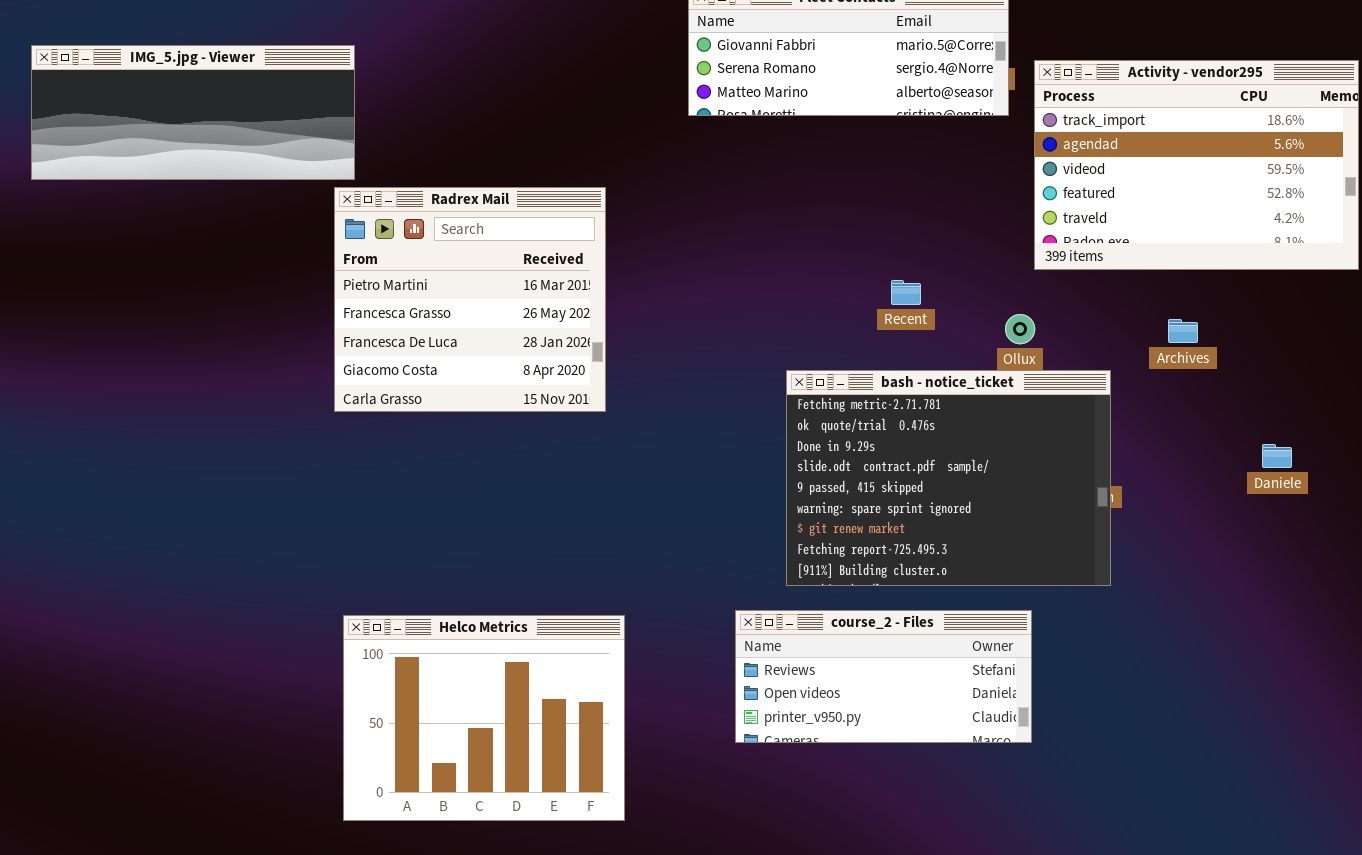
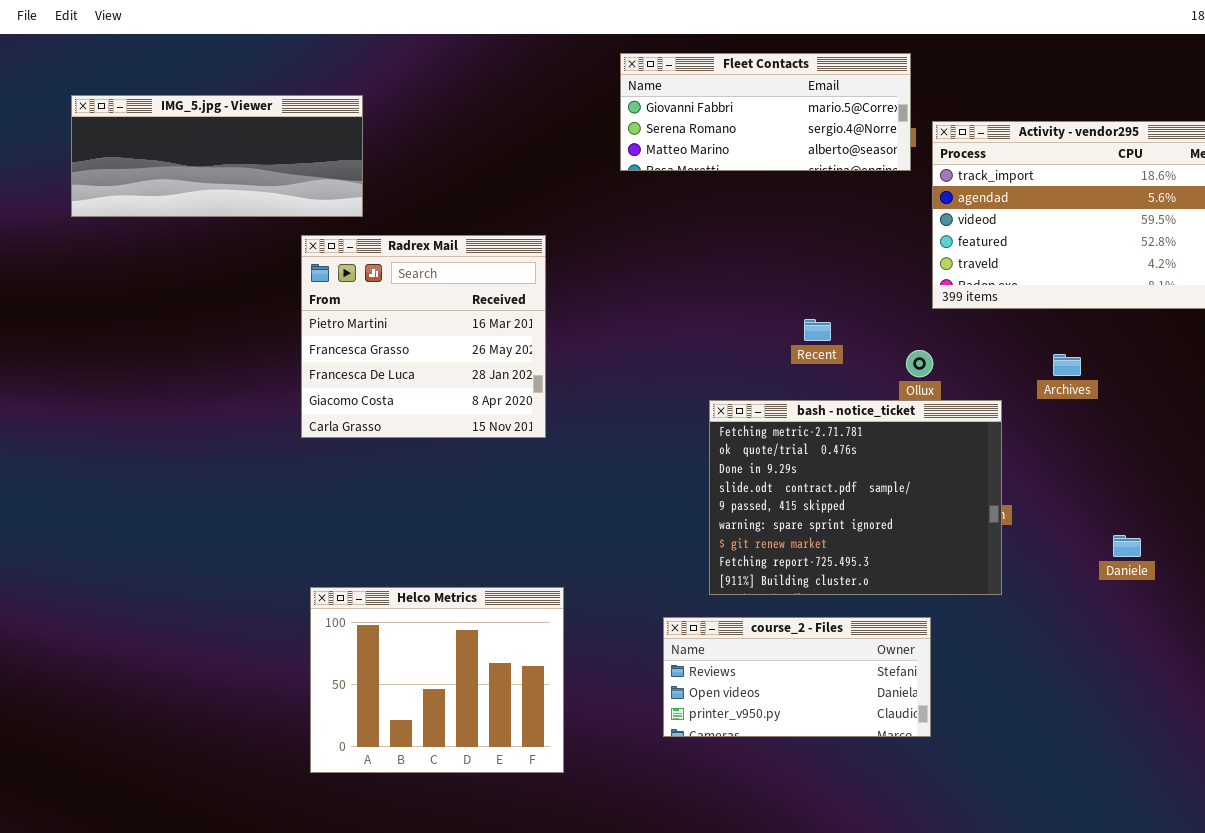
IMG_5.jpg - Viewer: [31,45,355,180] -> [71,95,363,217], moved
Daniele: [1262,444,1292,468] -> [1113,535,1141,557], moved
Helco Metrics: [343,615,625,821] -> [310,587,564,773], moved

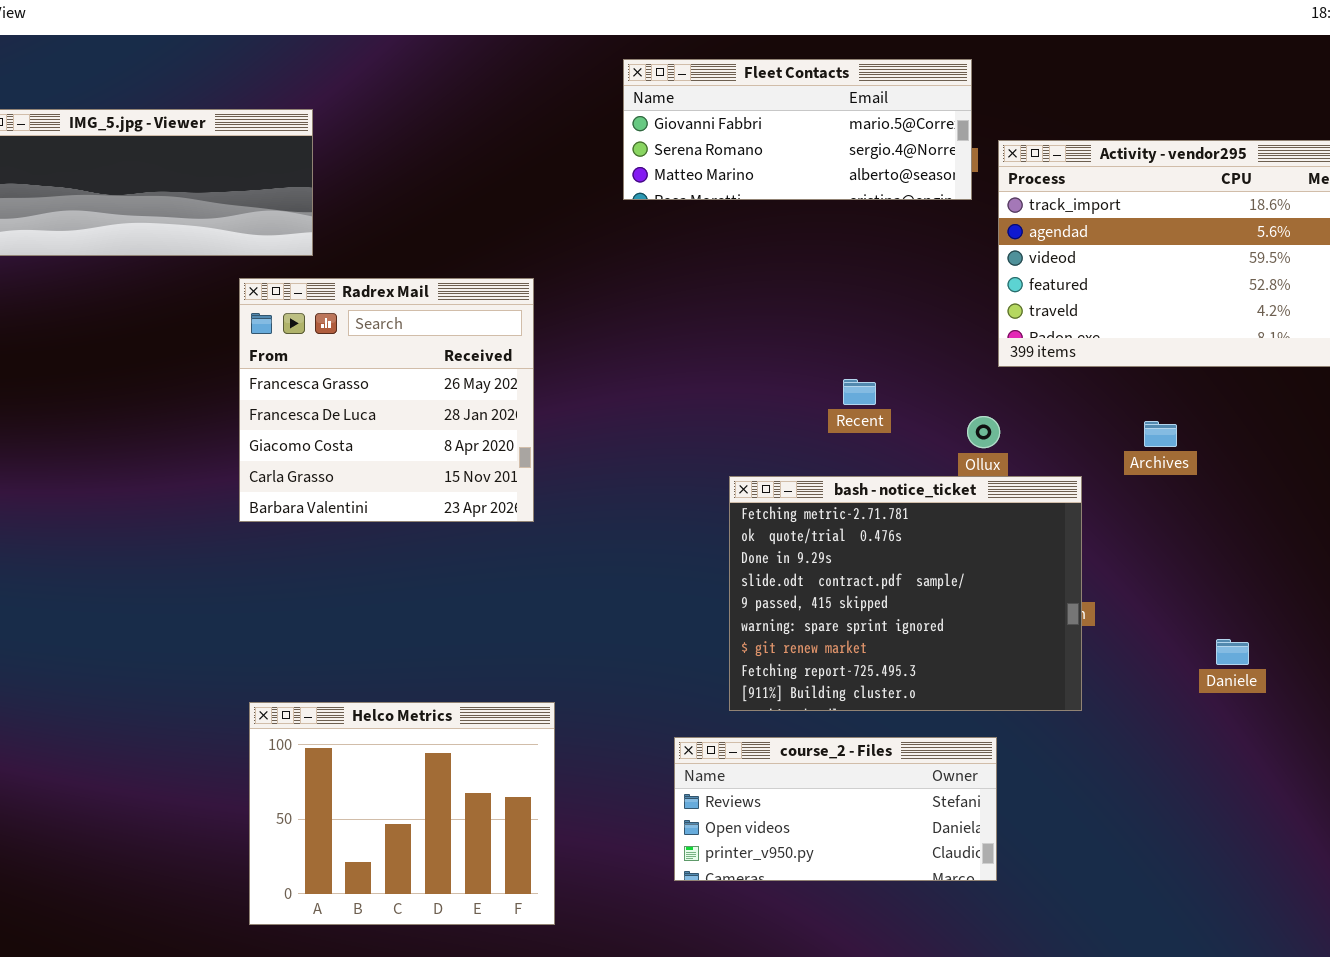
Radrex Mail: [301,235,546,438] -> [239,278,534,522], scrolled down 1 row

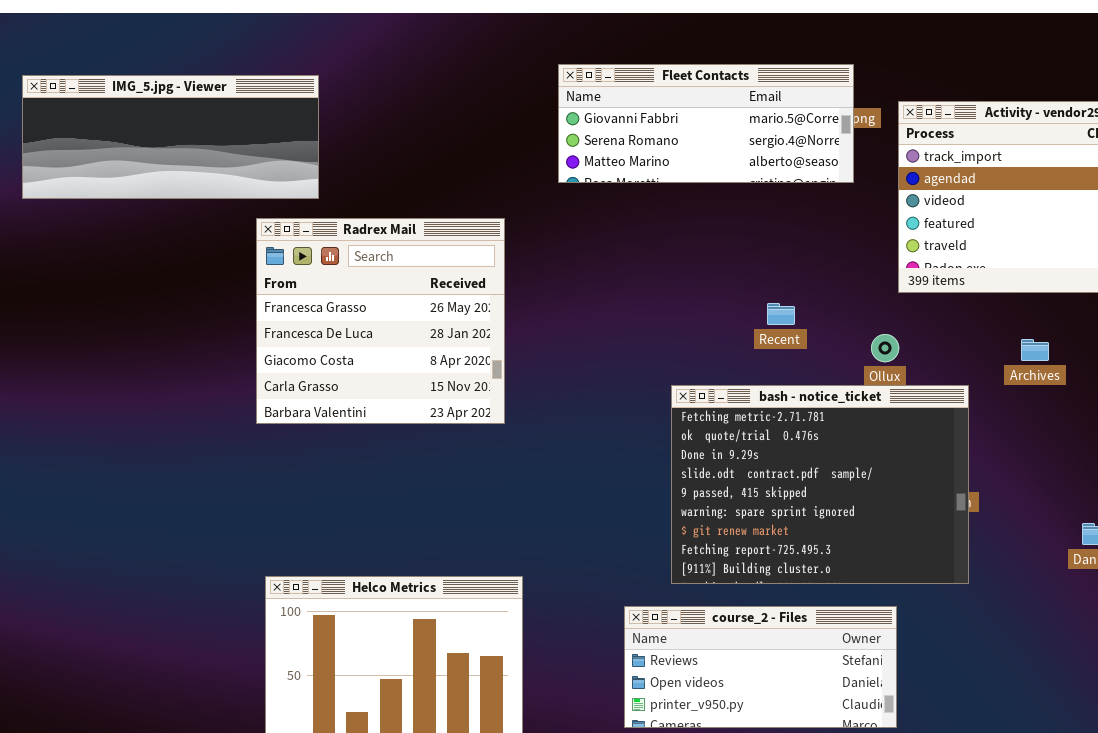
Fleet Contacts: [623,59,972,200] -> [558,64,854,183], moved

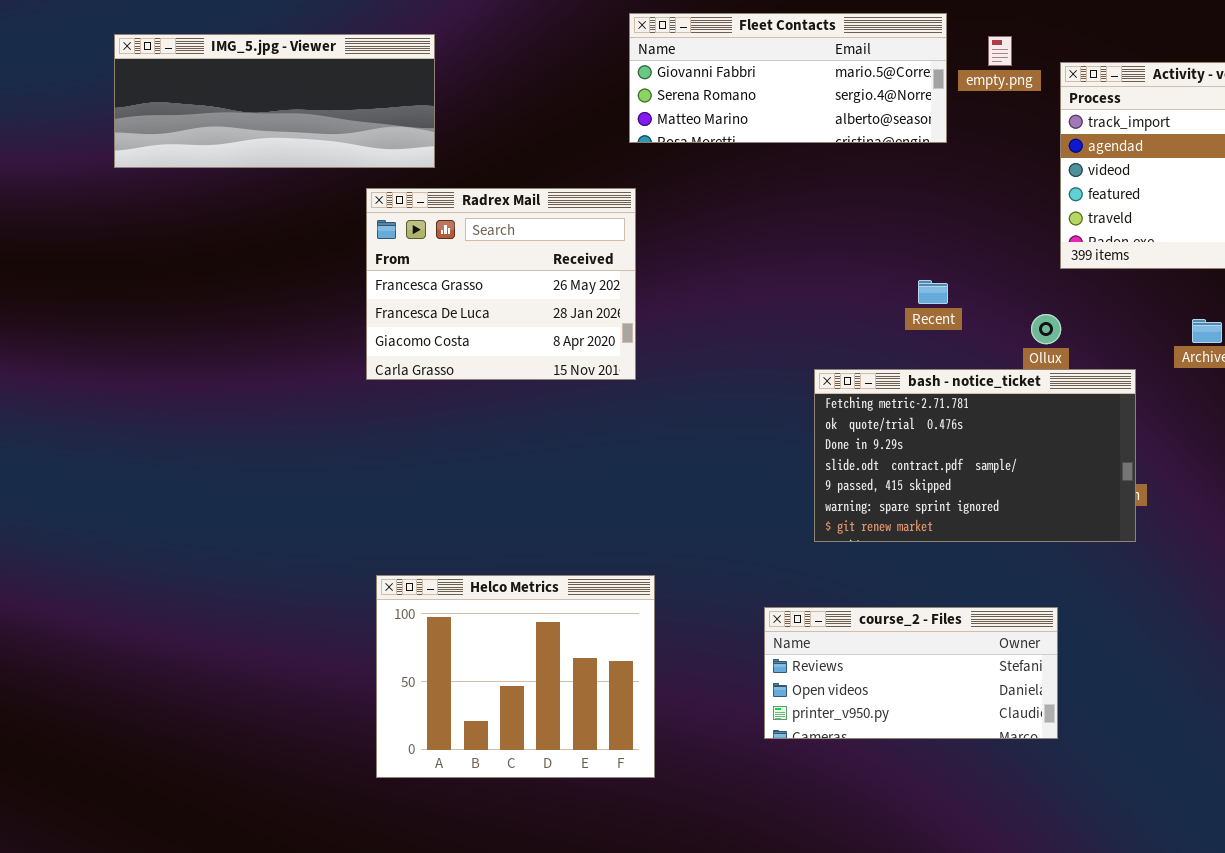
Fleet Contacts: [558,64,854,183] -> [629,13,947,143], moved
Radrex Mail: [256,218,505,424] -> [366,188,636,380], resized
bash - notice_ticket: [671,385,969,584] -> [814,369,1136,542], resized

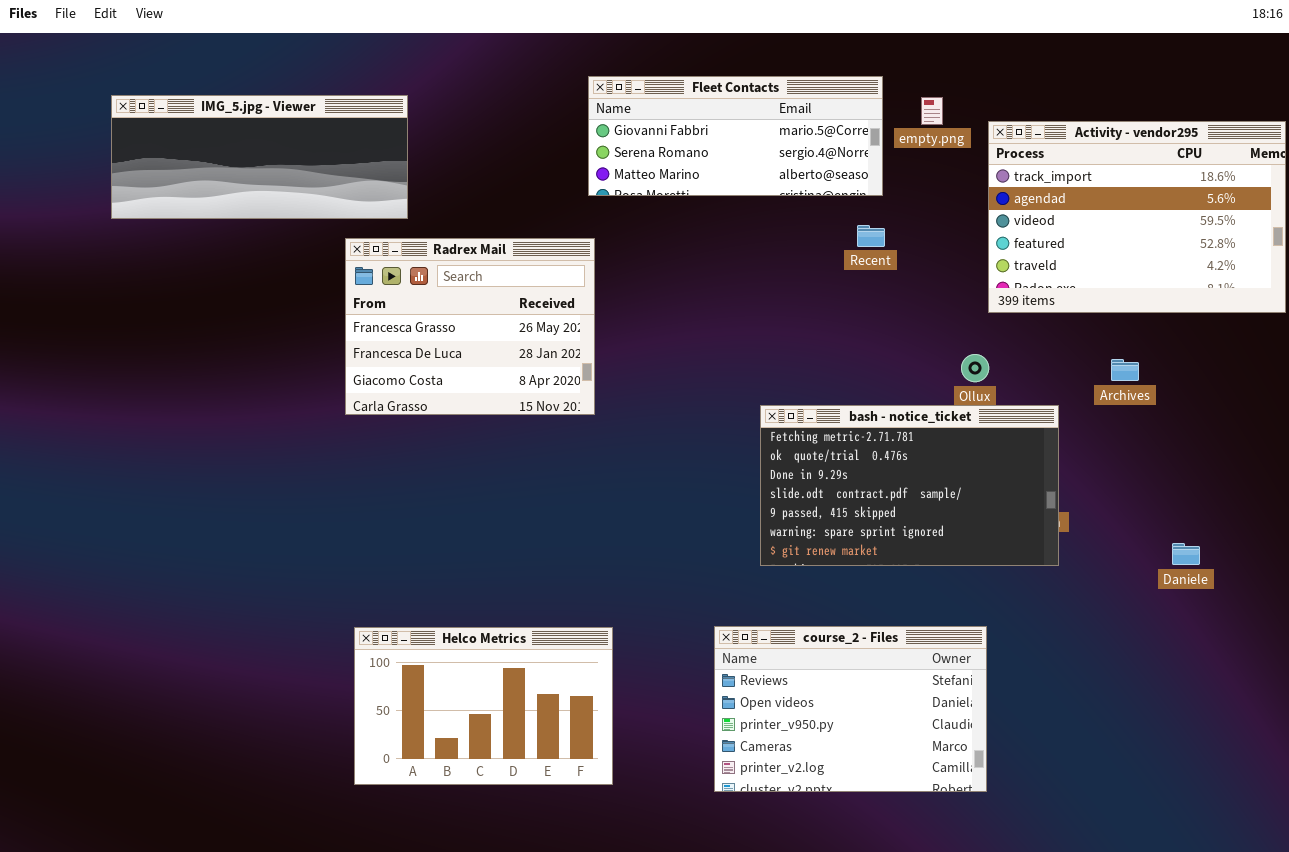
Recent: [918,280,948,304] -> [857,225,885,247], moved
Helco Metrics: [376,575,655,778] -> [354,627,613,785], resized
course_2 - Files: [764,607,1058,739] -> [714,626,987,792], resized

